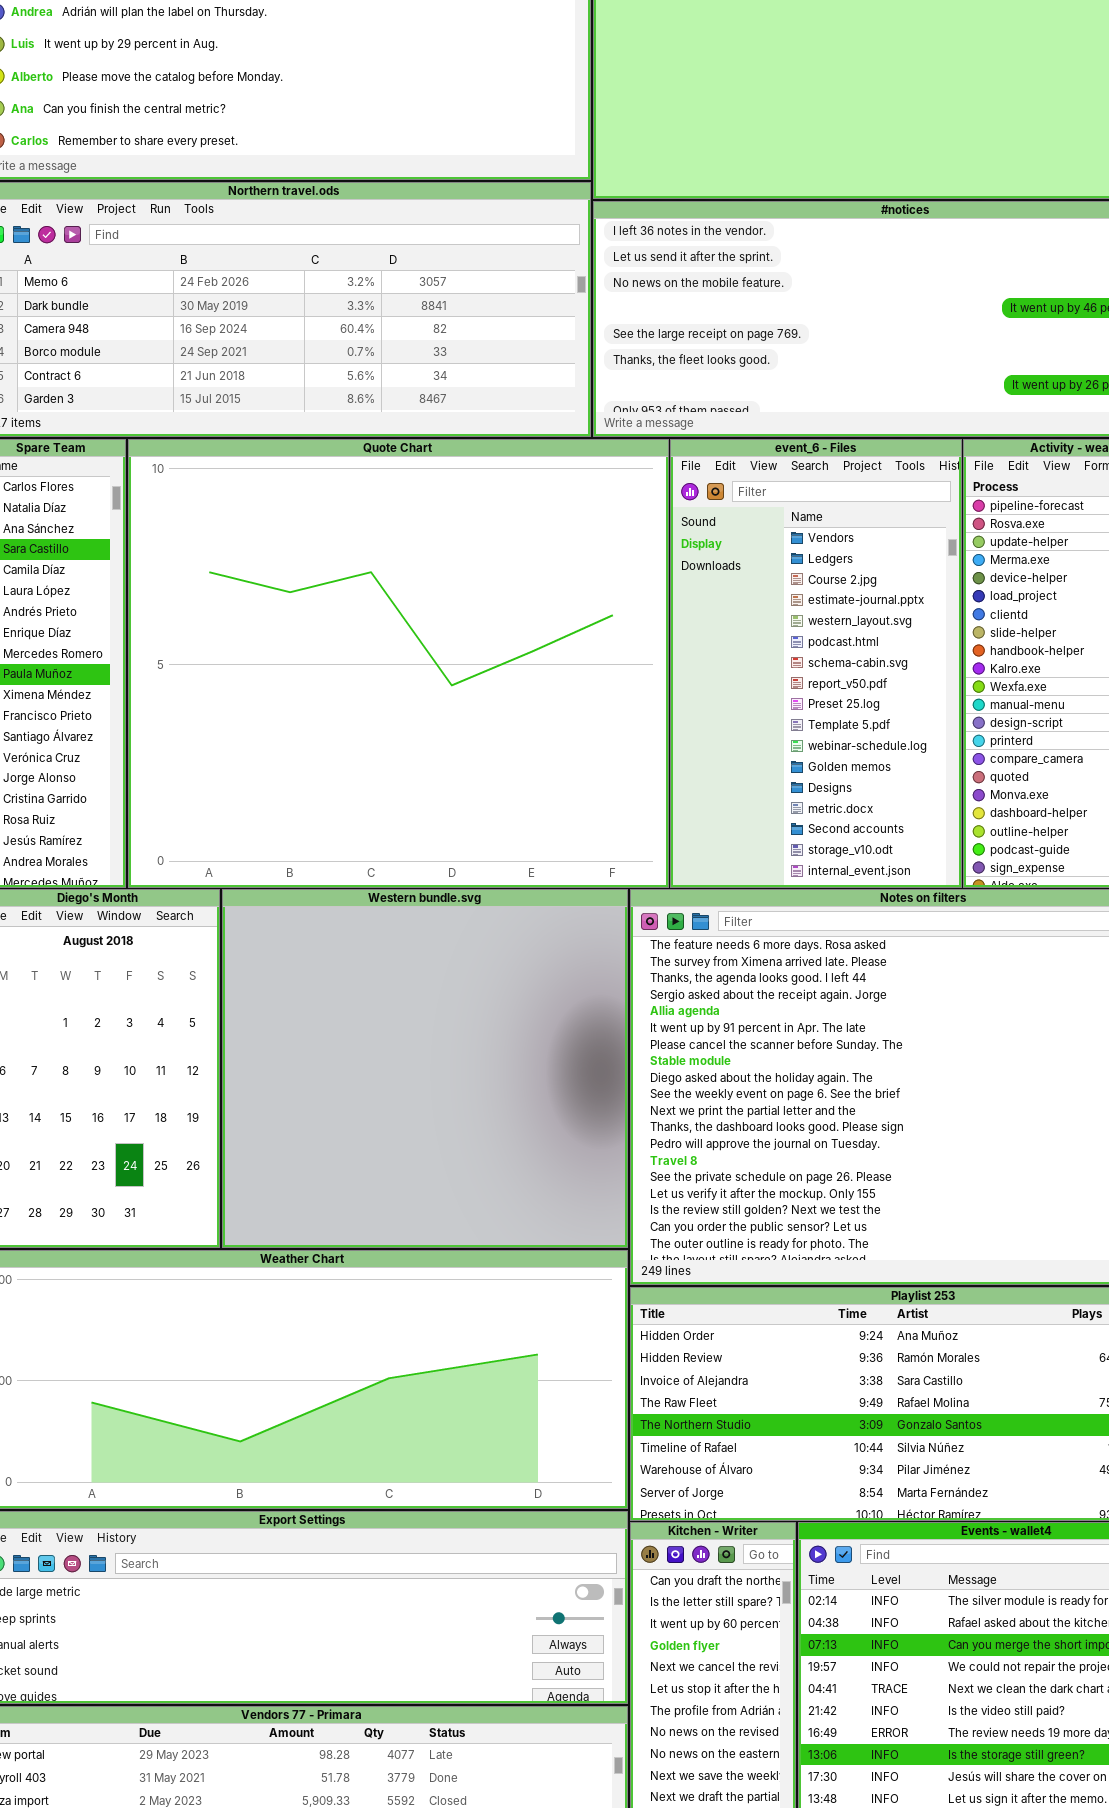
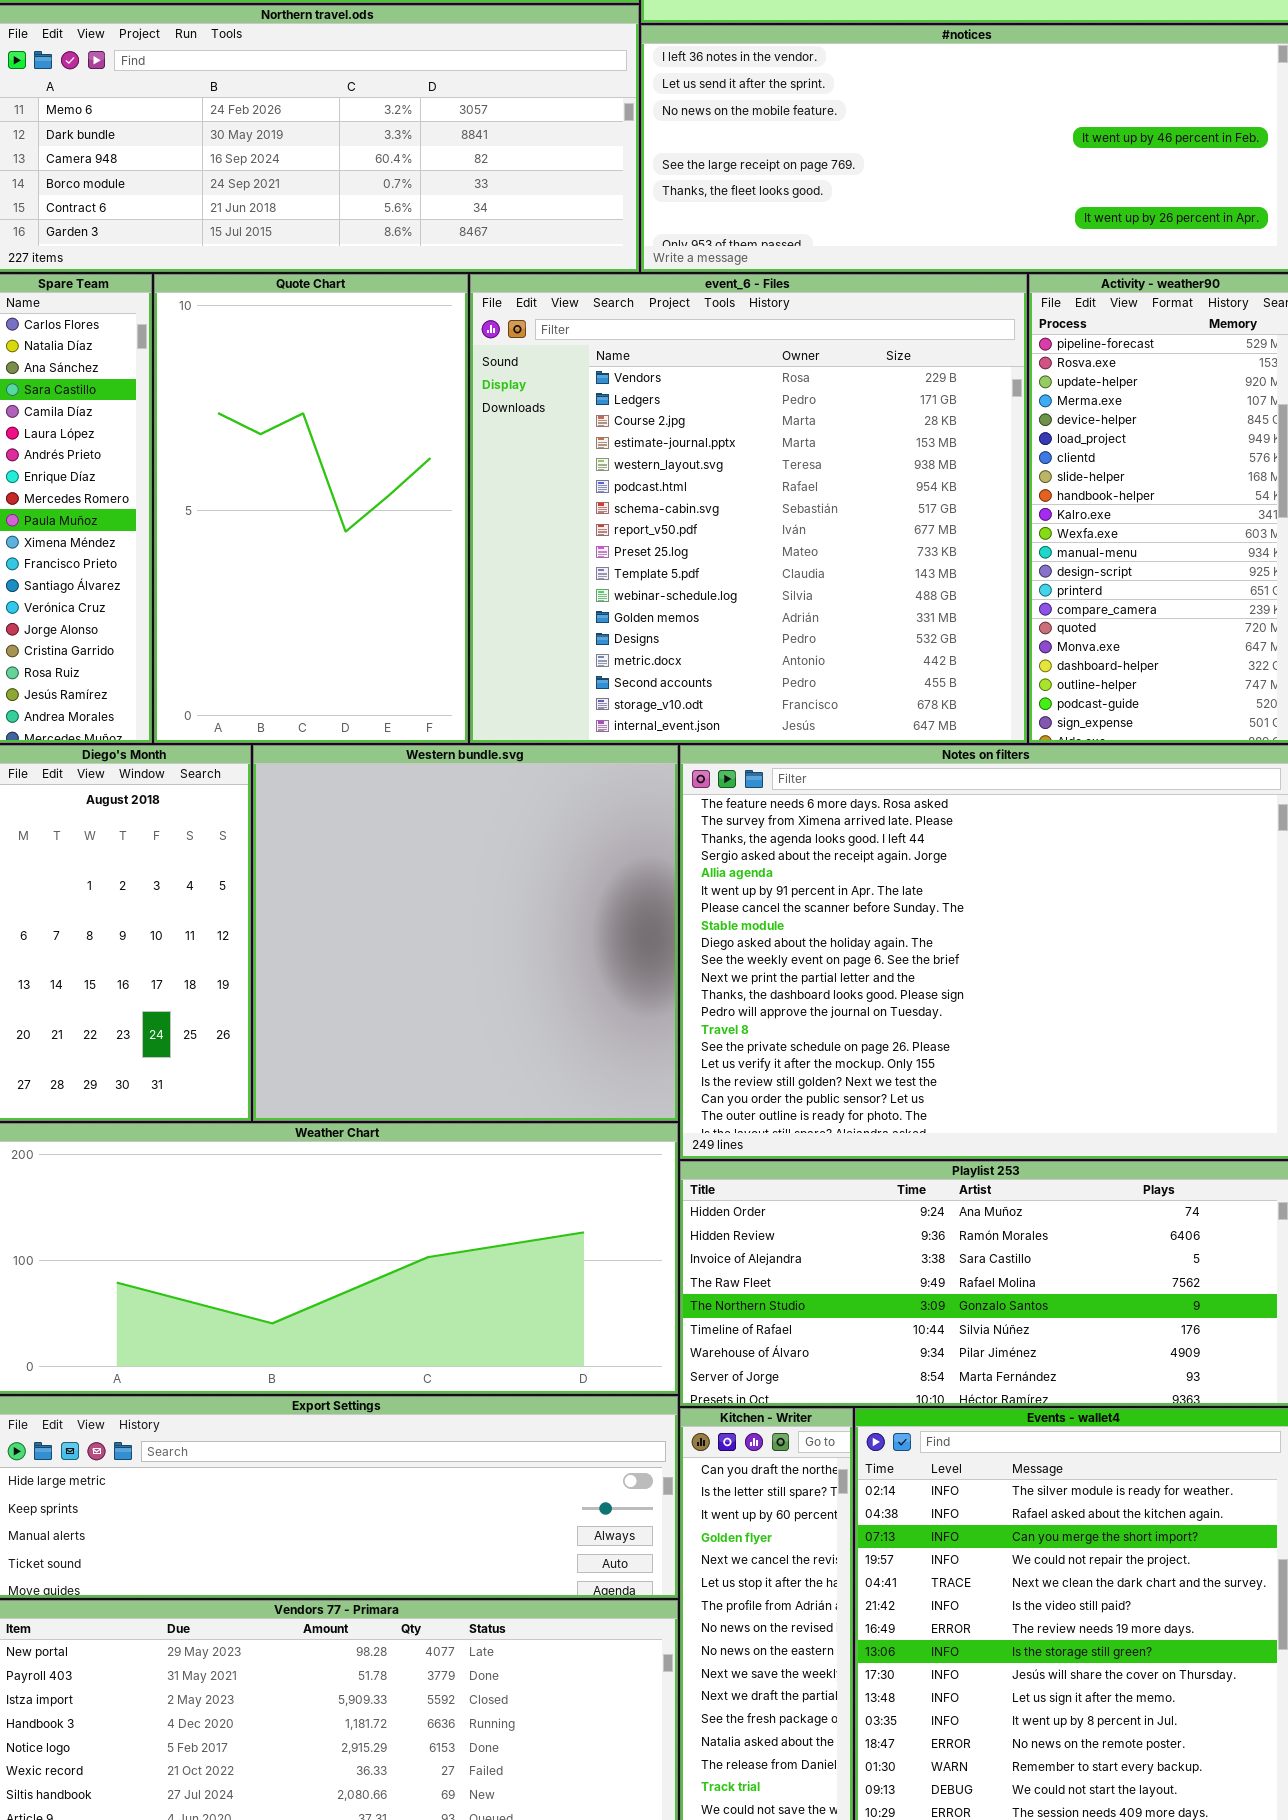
Quote Chart: [128,439,669,888] -> [154,274,468,743], resized
event_6 - Files: [670,439,962,888] -> [470,274,1027,743], resized

